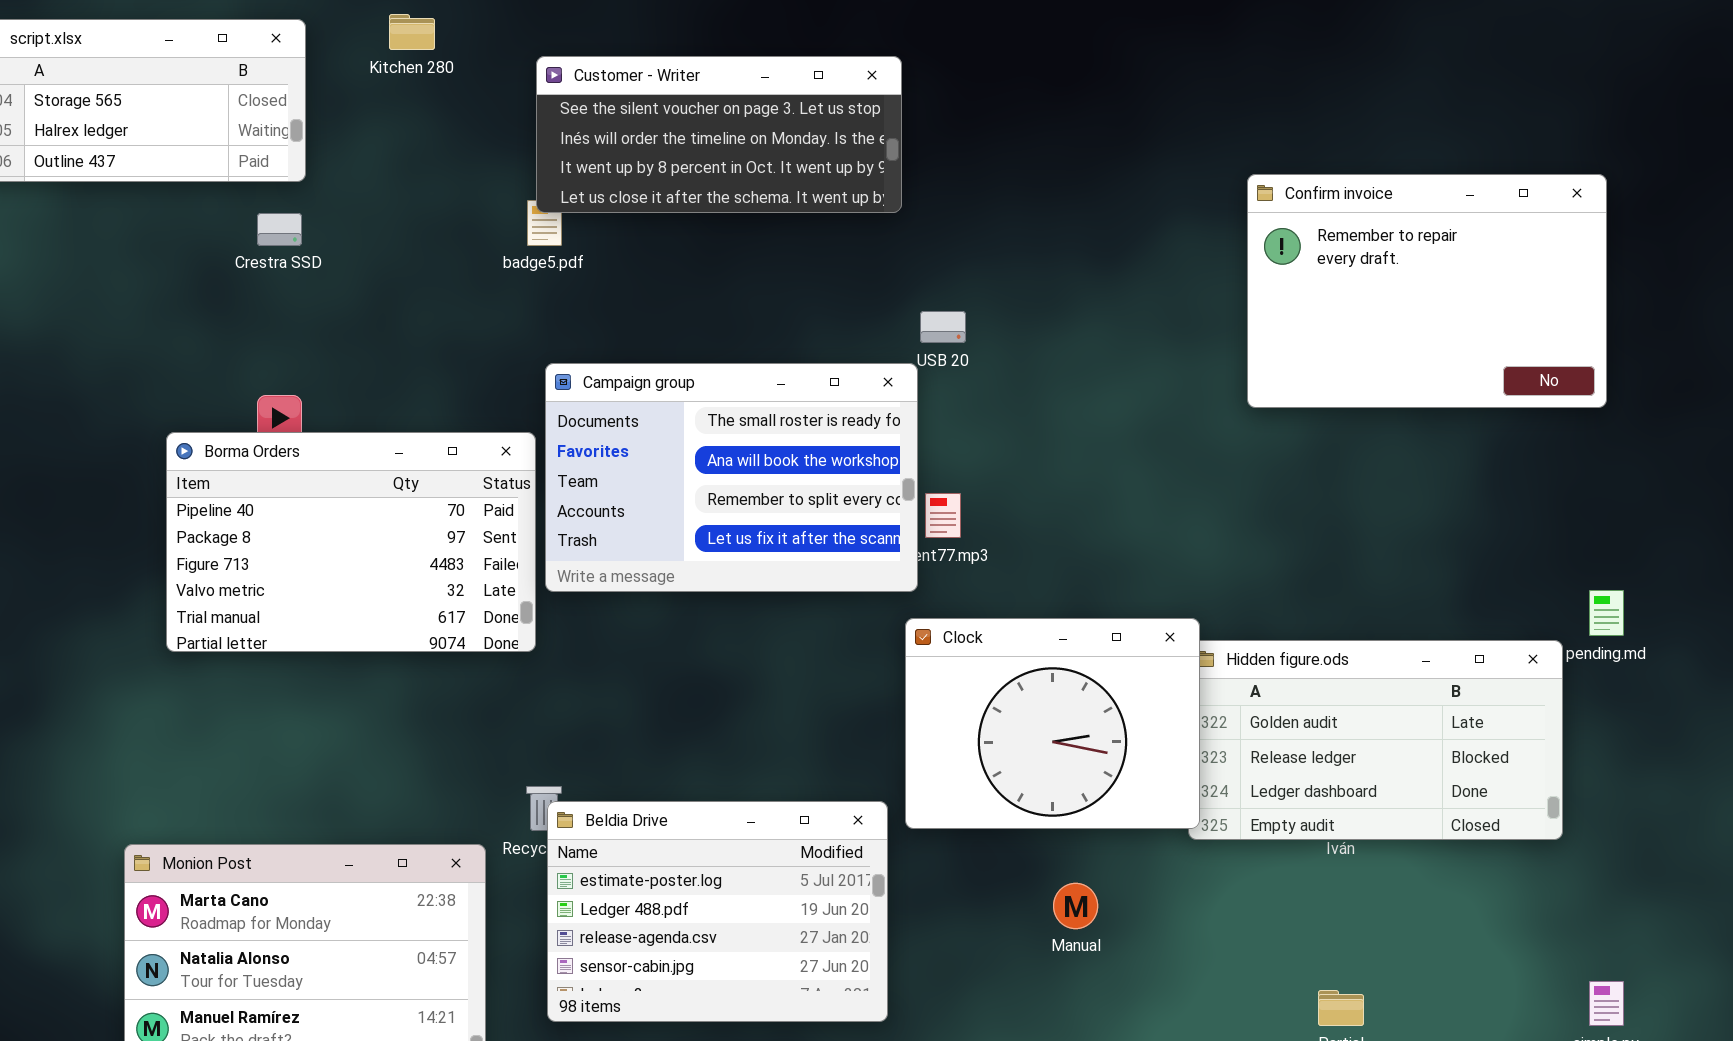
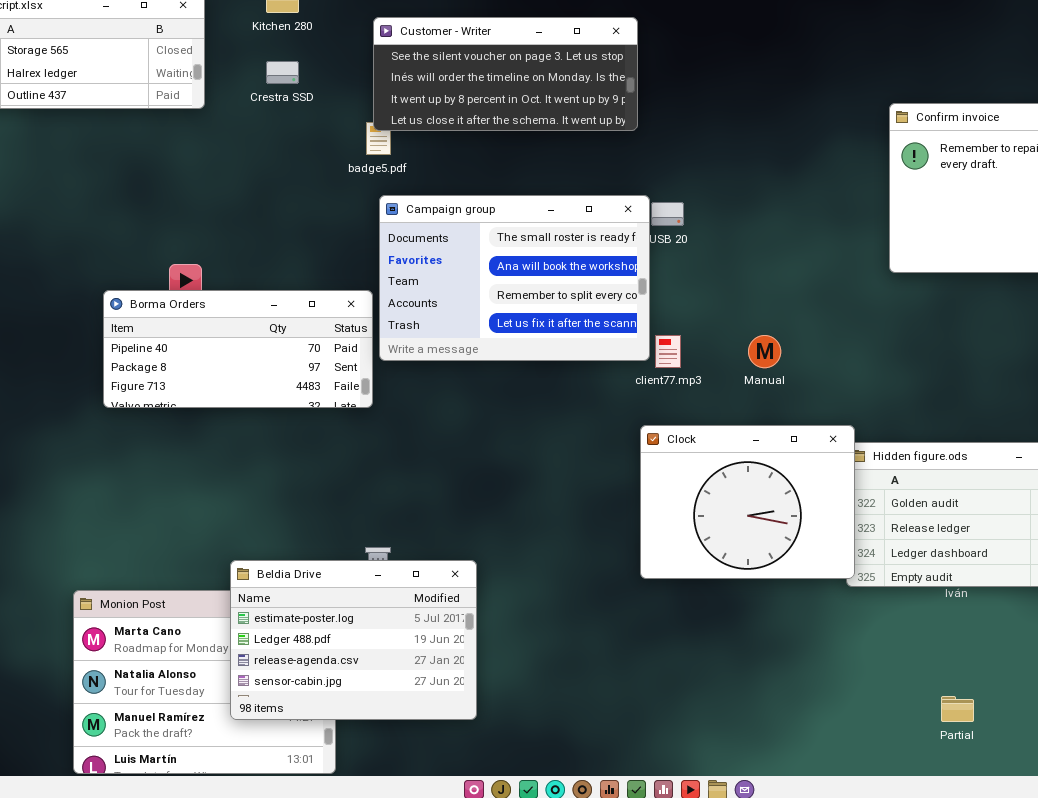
Crestra SSD: [257,213,302,246] -> [266,61,299,84], moved
Campaign group: [545,363,918,592] -> [379,195,650,361], moved
Borma Orders: [166,432,536,652] -> [103,290,373,408], resized
Beldia Drive: [547,801,888,1022] -> [230,560,477,720], moved
Manual: [1053,883,1098,929] -> [748,335,781,368], moved

